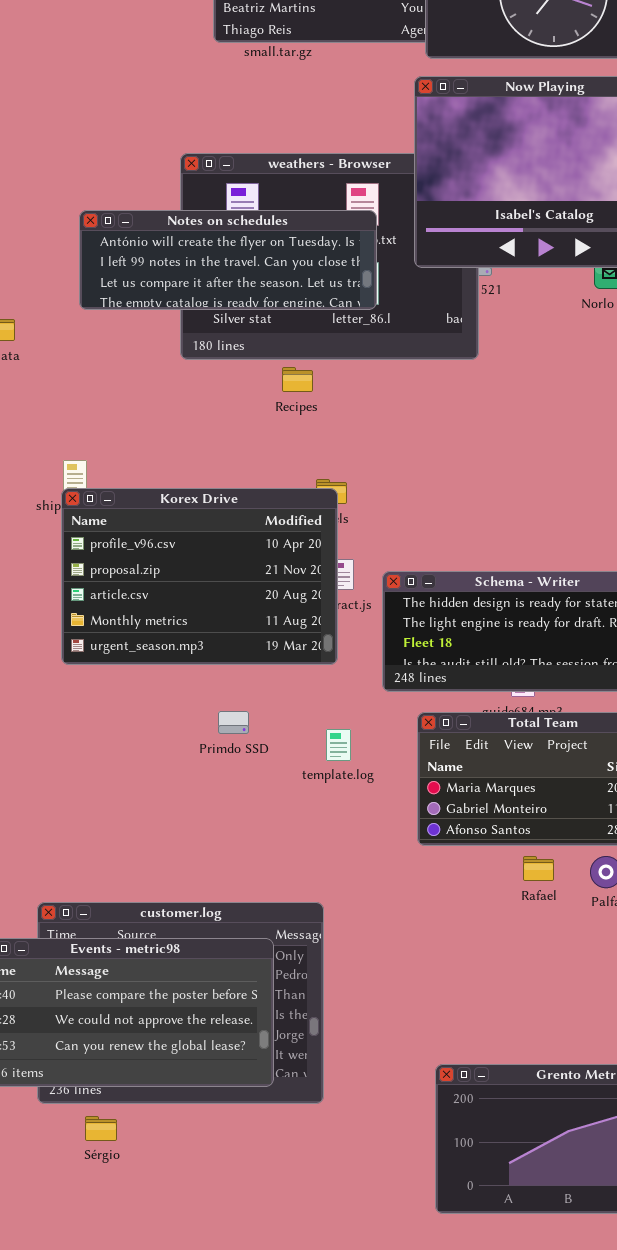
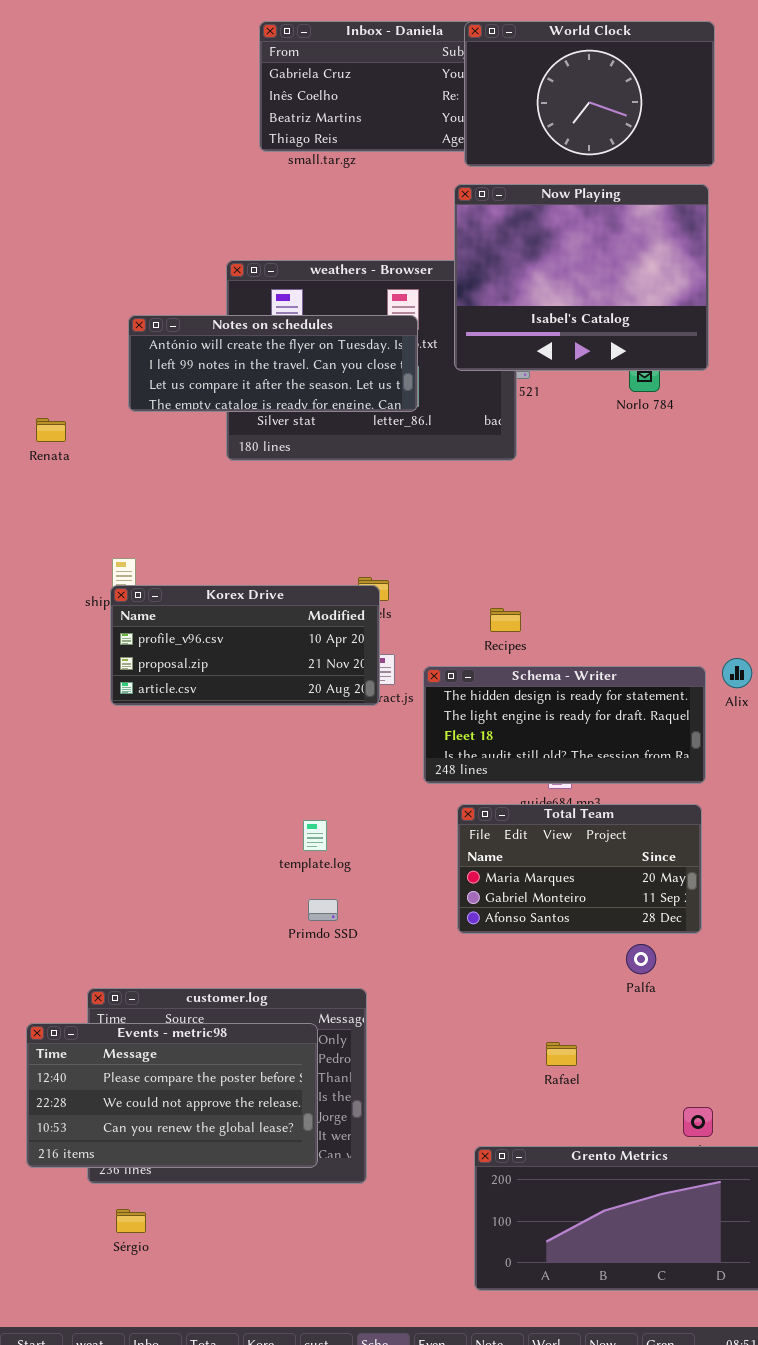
Recipes: [282,367,313,392] -> [490,608,521,632], moved
Korex Drive: [61,488,338,665] -> [110,585,380,706], resized
Primdo SSD: [218,711,249,734] -> [308,899,338,921], moved
template.log: [326,729,351,761] -> [303,820,327,851], moved
Rafael: [523,856,554,881] -> [546,1042,577,1066], moved
Sérgio: [85,1116,117,1141] -> [116,1209,146,1233], moved

